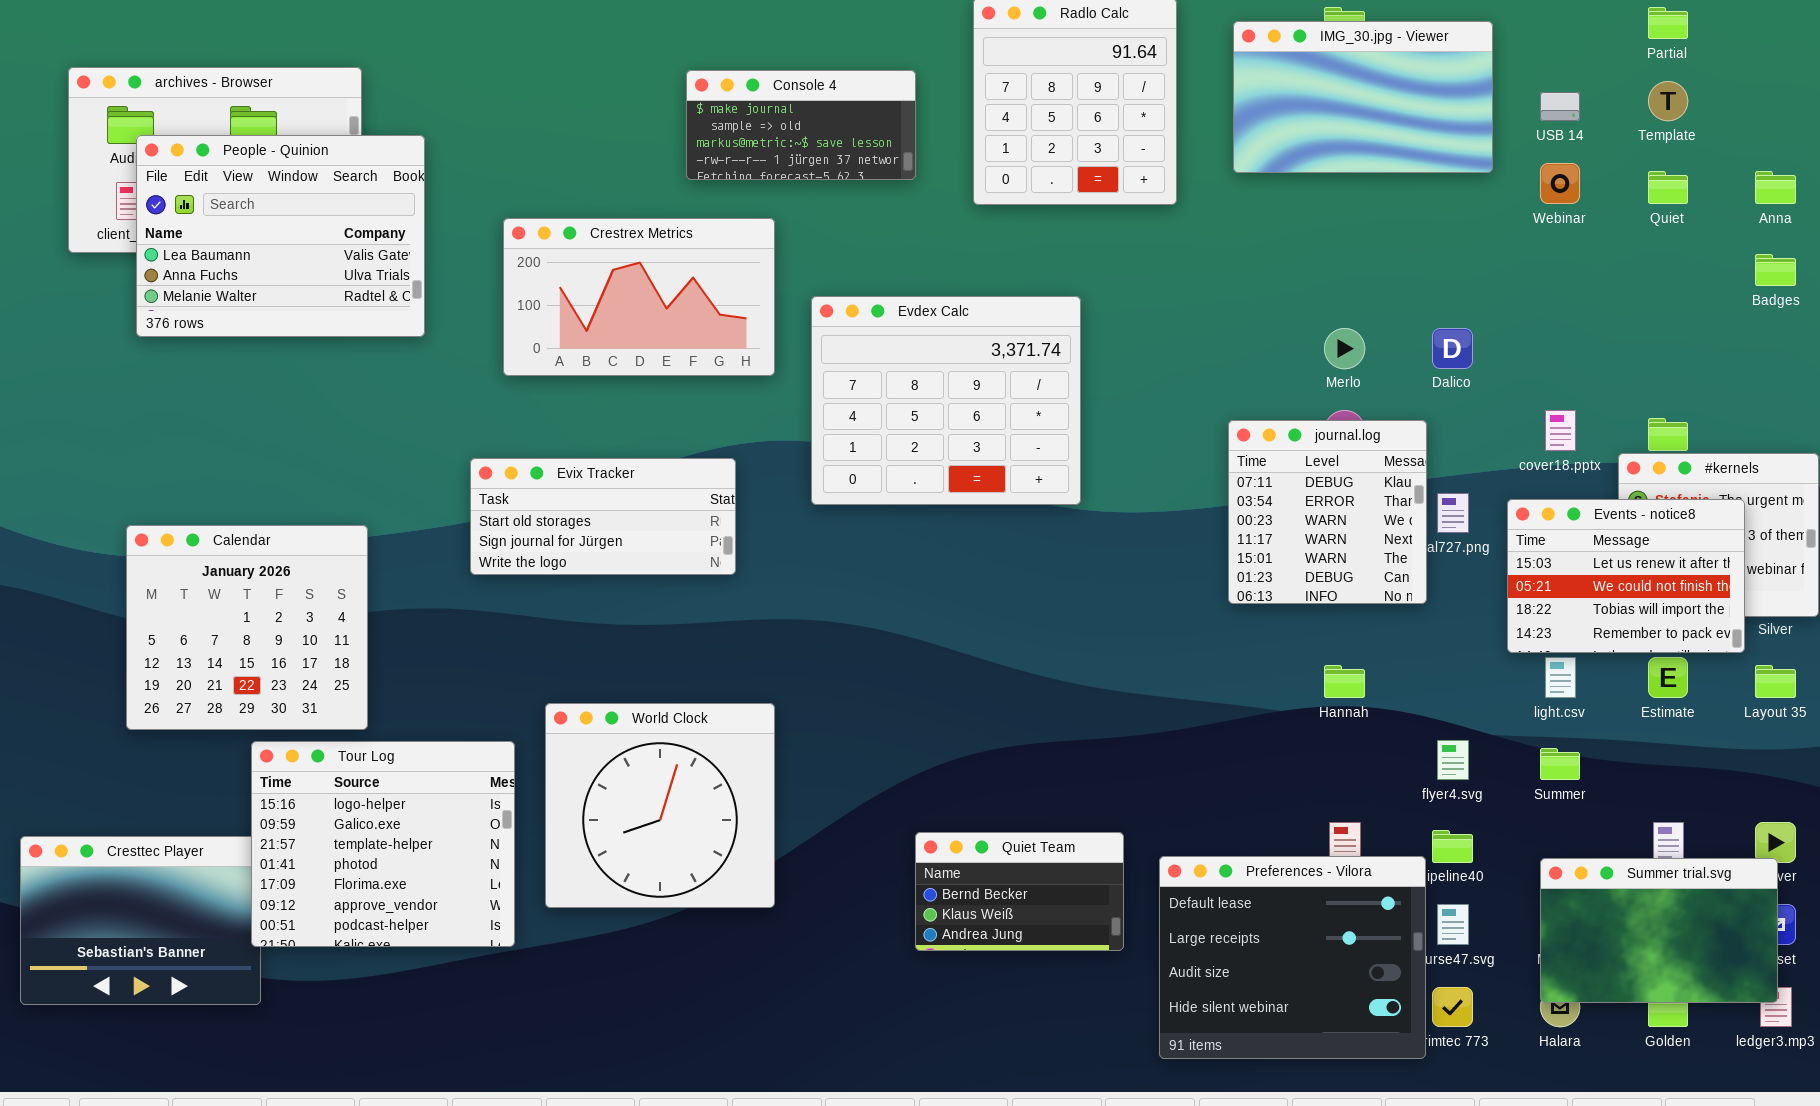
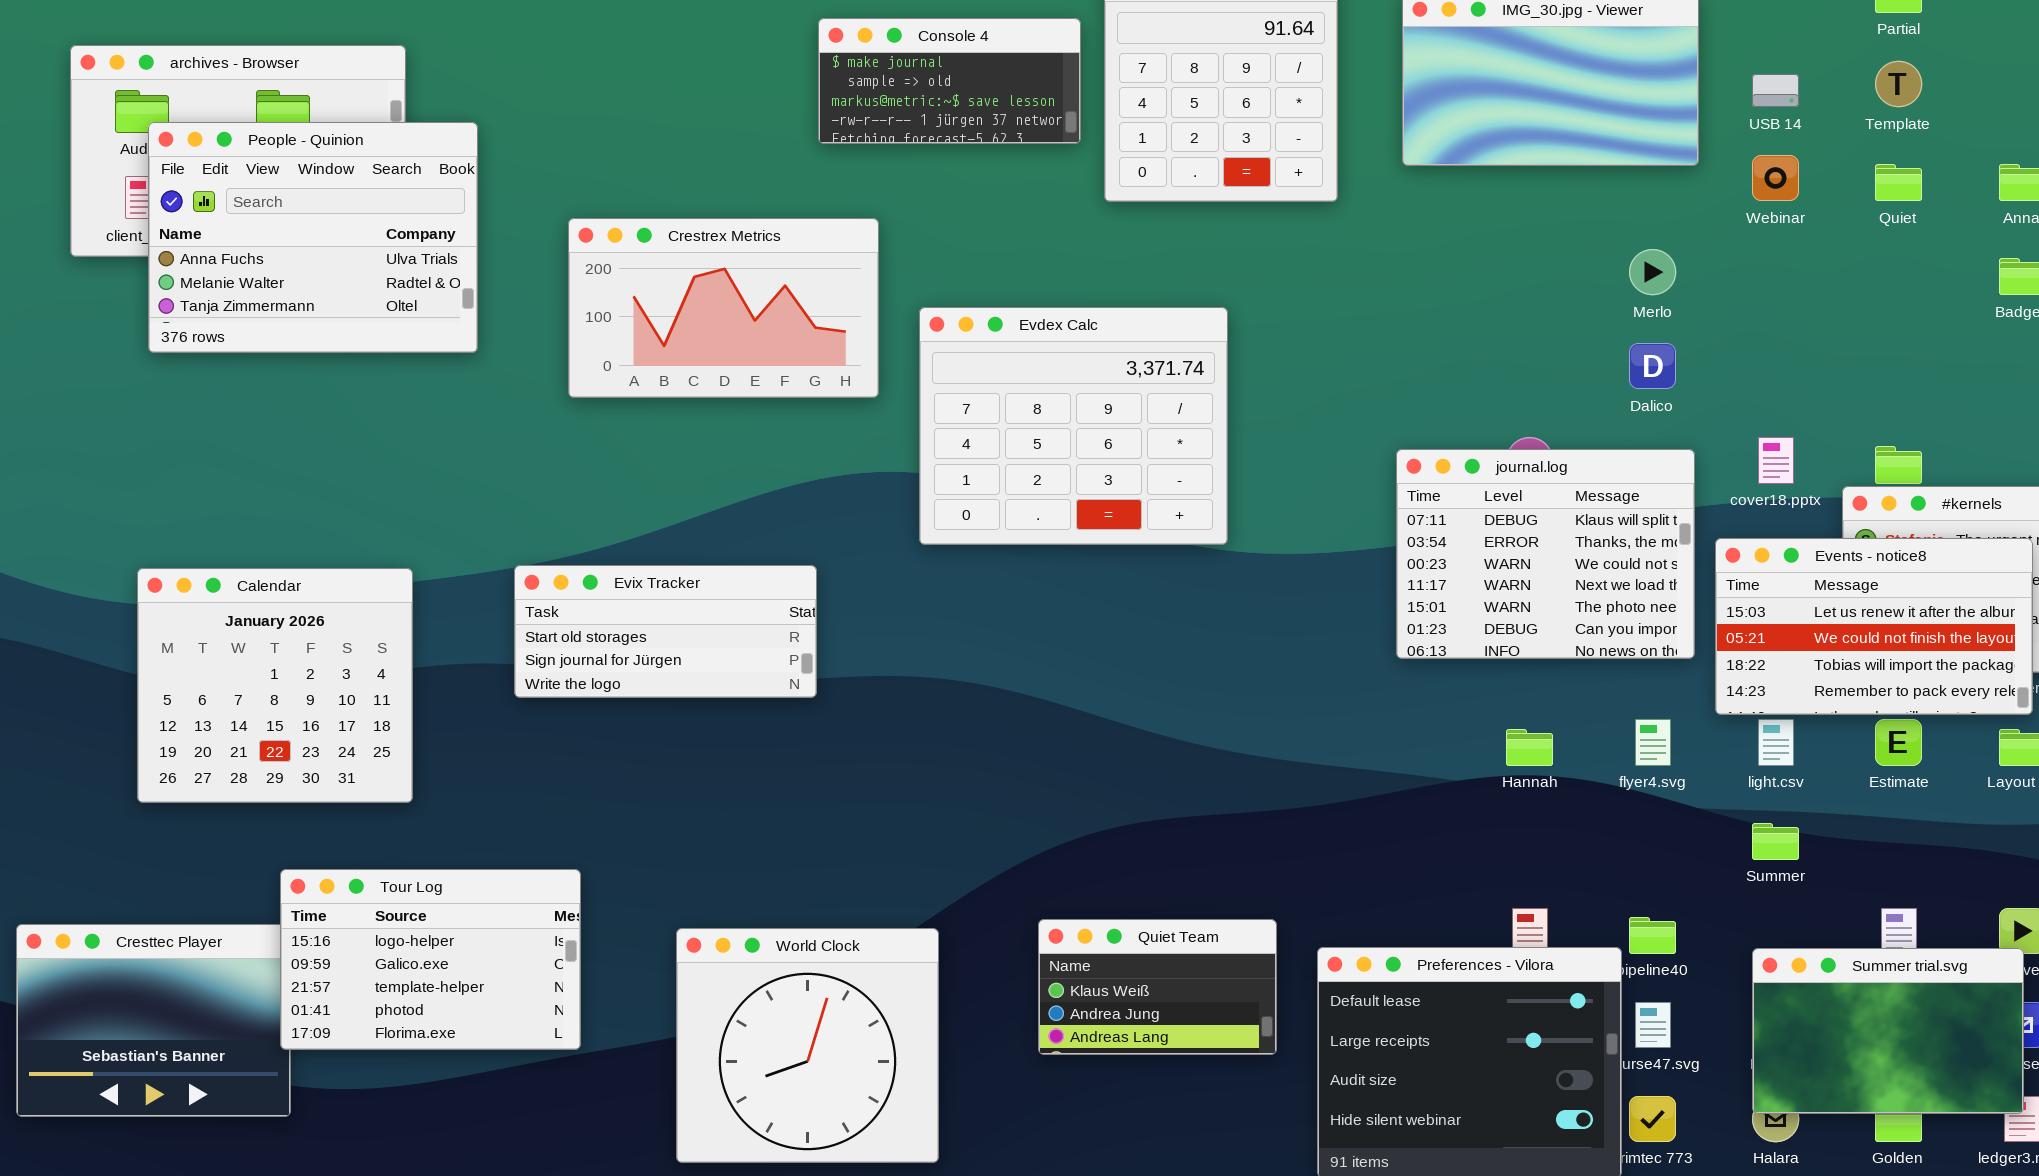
Console 4: [686,70,916,180] -> [818,18,1081,144], moved
People - Quinion: [136,135,425,337] -> [148,122,478,353], scrolled down 1 row
Merlo: [1324,328,1365,369] -> [1629,249,1676,295], moved
journal.log: [1228,420,1427,604] -> [1396,449,1695,659], resized
Evix Tracker: [470,458,736,575] -> [514,565,817,698], moved
Events - notice8: [1507,499,1745,653] -> [1715,538,2033,715], resized
World Clock: [545,703,775,908] -> [676,928,939,1163], moved
flyer4.svg: [1437,740,1469,780] -> [1635,719,1671,766], moved
Tour Log: [251,741,515,947] -> [280,869,581,1050], resized
Quiet Team: [915,832,1124,951] -> [1038,919,1277,1055], scrolled down 1 row

